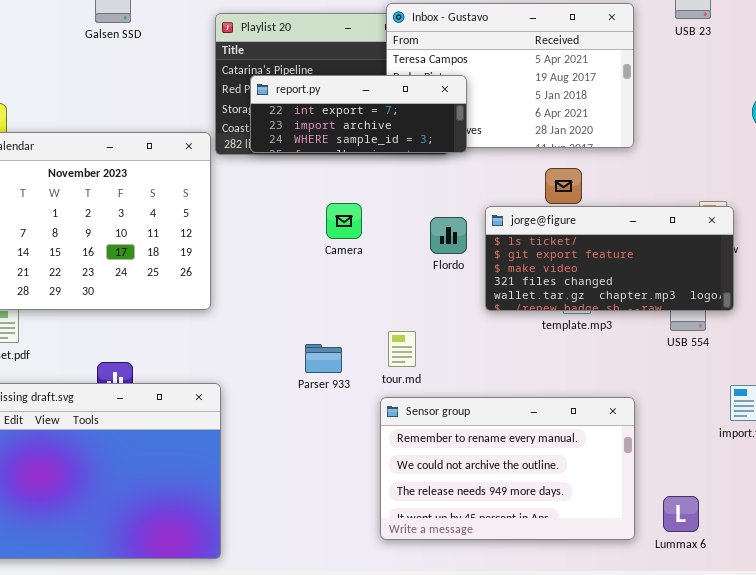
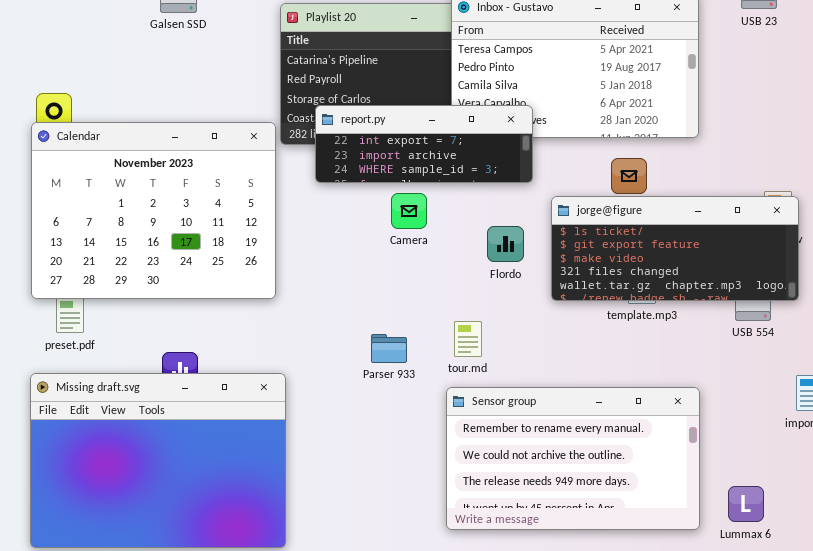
report.py: [250,75,467,153] -> [315,105,533,183], moved
Flordo: [430,217,467,254] -> [487,226,524,262], moved

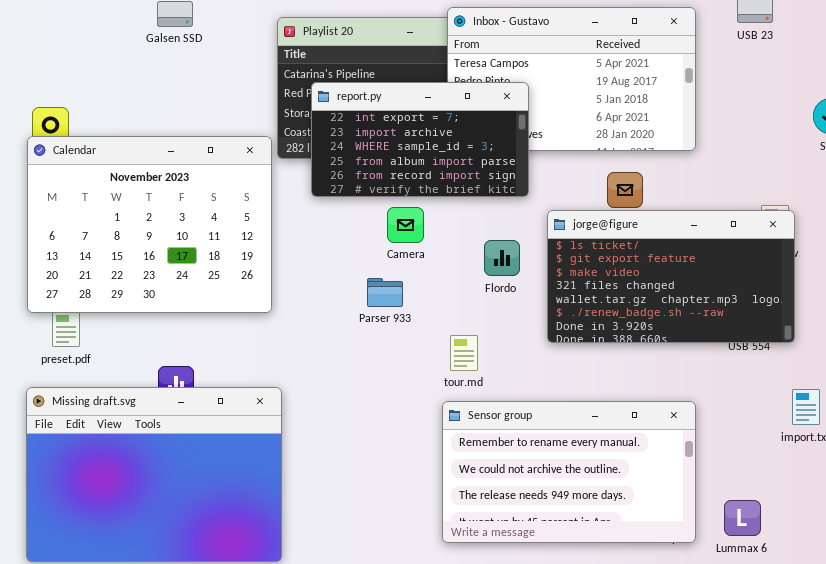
report.py: [315,105,533,183] -> [311,82,529,197], resized
jorge@figure: [551,196,799,301] -> [547,210,795,343], resized
Parser 933: [371,334,407,363] -> [367,278,403,307], moved

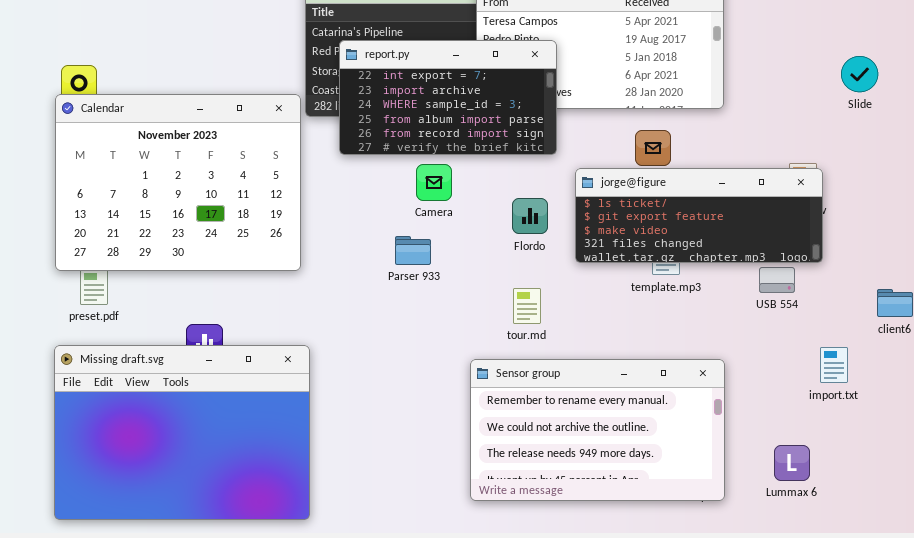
jorge@figure: [547,210,795,343] -> [575,168,823,263], resized
tour.md: [450,335,478,371] -> [513,288,541,324], moved
Lummax 6: [724,500,761,536] -> [774,445,810,481], moved

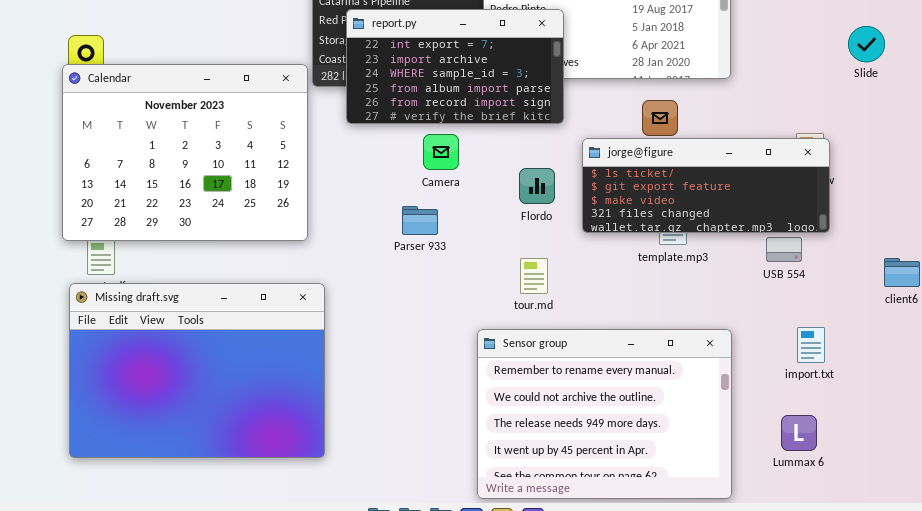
Missing draft.svg: [54,345,310,520] -> [69,283,325,458], moved
import.txt: [820,347,848,383] -> [797,327,825,363], moved
Sensor group: [470,359,725,501] -> [477,329,732,499], resized

